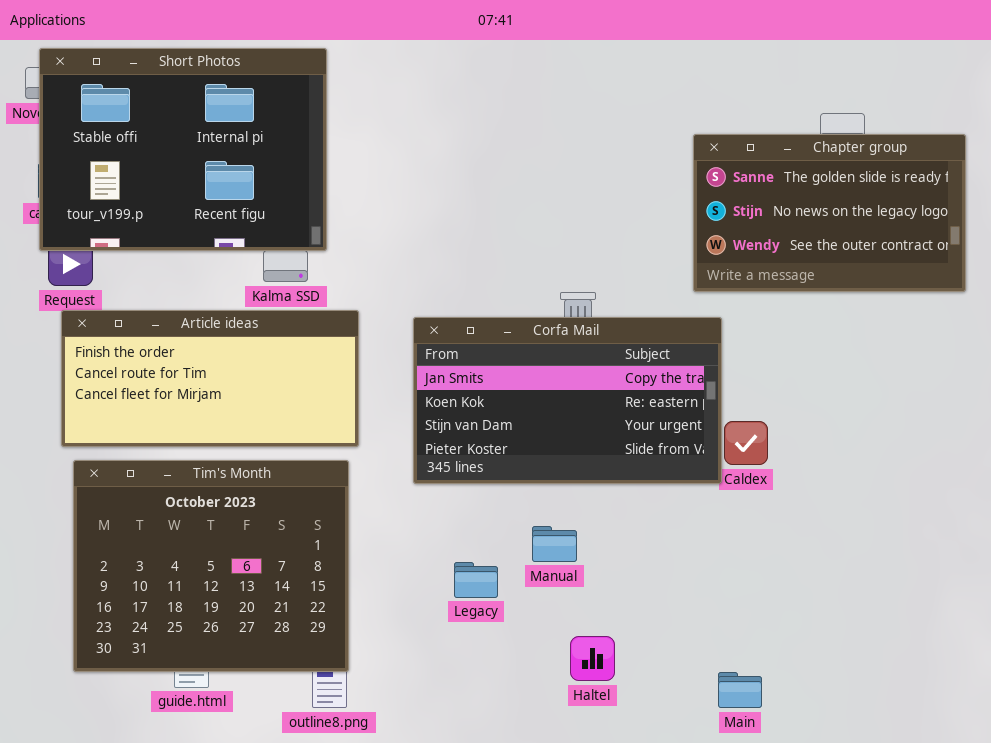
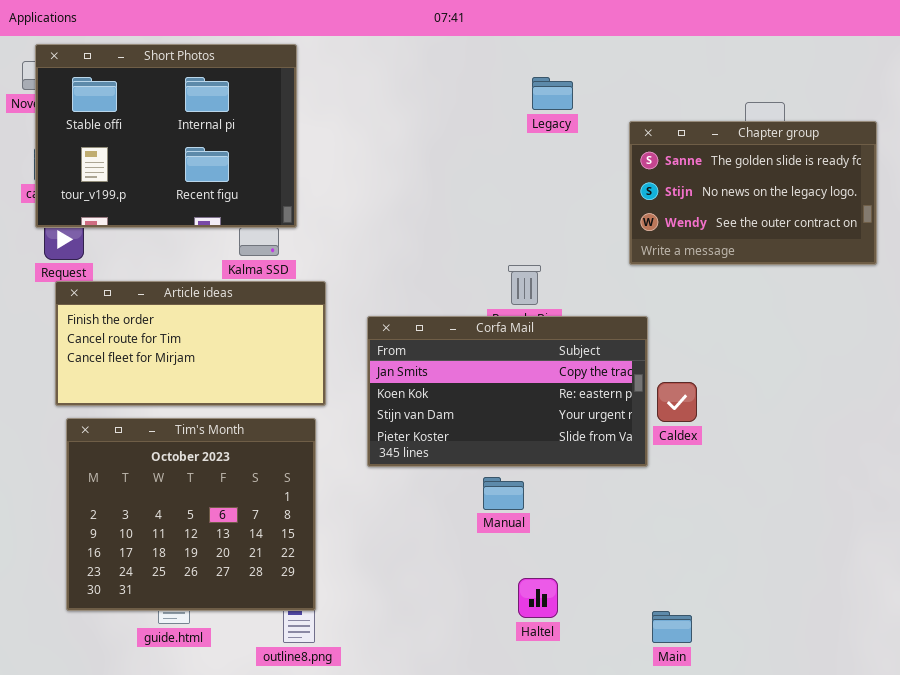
Corfa Mail: [413,317,722,484] -> [367,316,648,467], moved
Legacy: [454,562,498,598] -> [532,77,573,110], moved

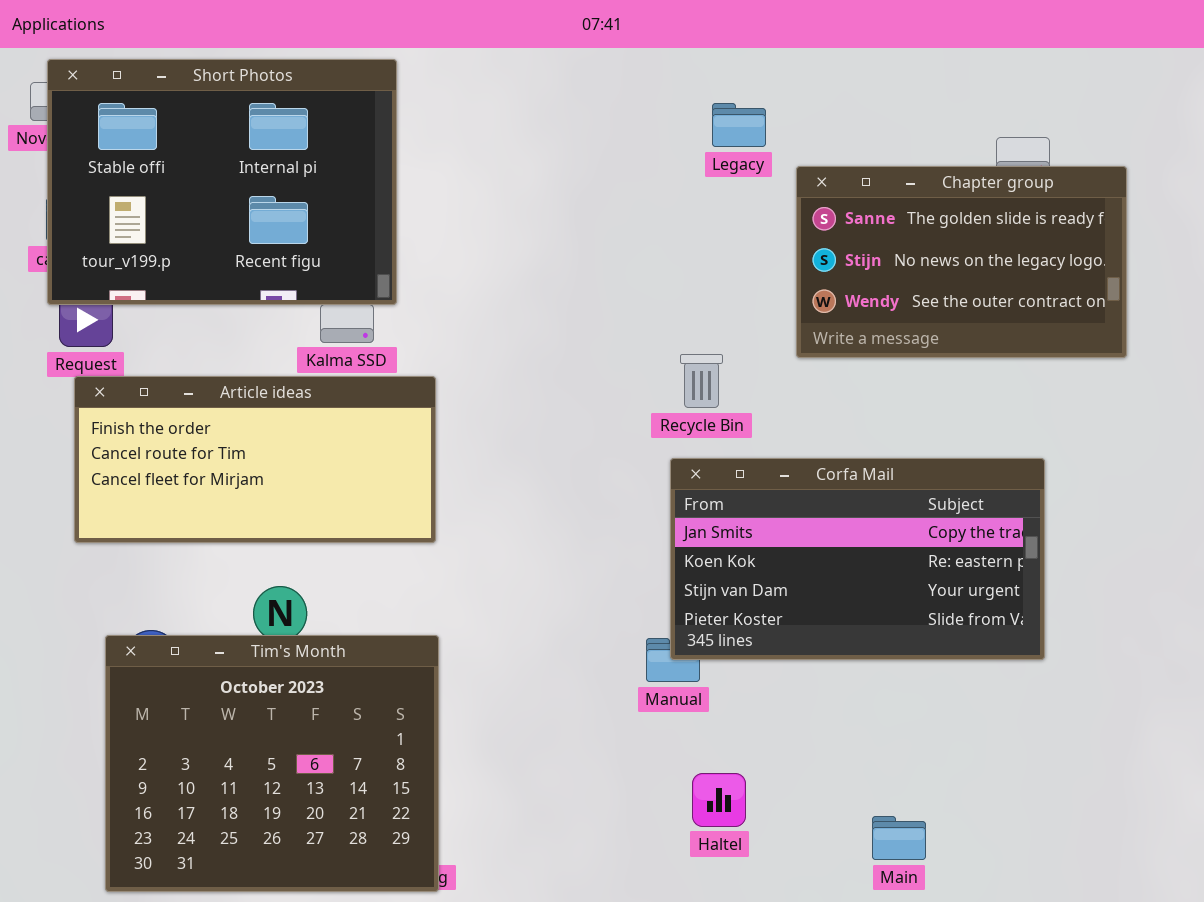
Chapter group: [629,121,877,265] -> [796,166,1127,358], moved
Corfa Mail: [367,316,648,467] -> [670,458,1045,660], moved
Tim's Month: [66,418,316,611] -> [105,635,439,892], moved

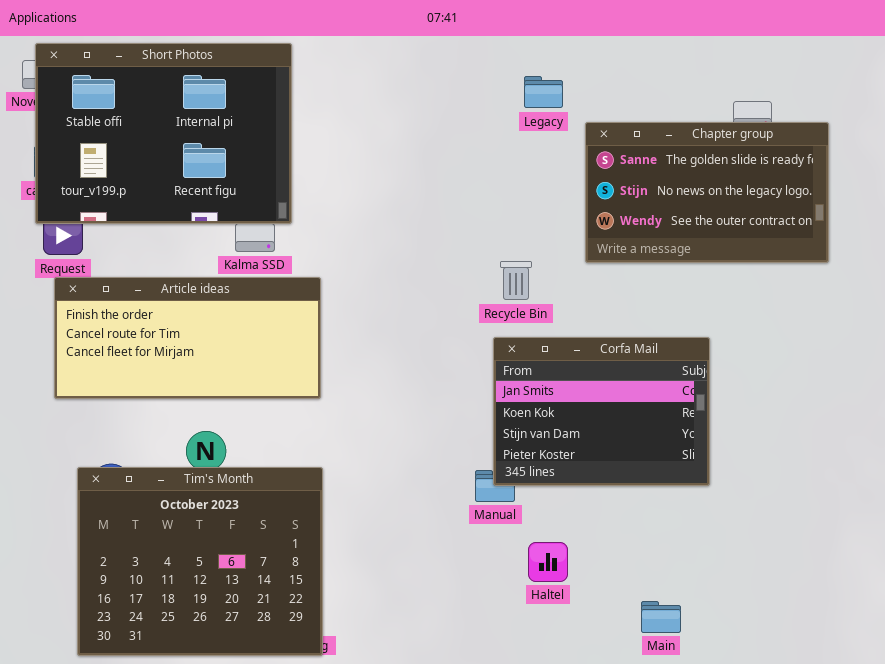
Corfa Mail: [670,458,1045,660] -> [493,337,710,486], resized
Haltel: [692,773,746,827] -> [528,542,568,582], moved

